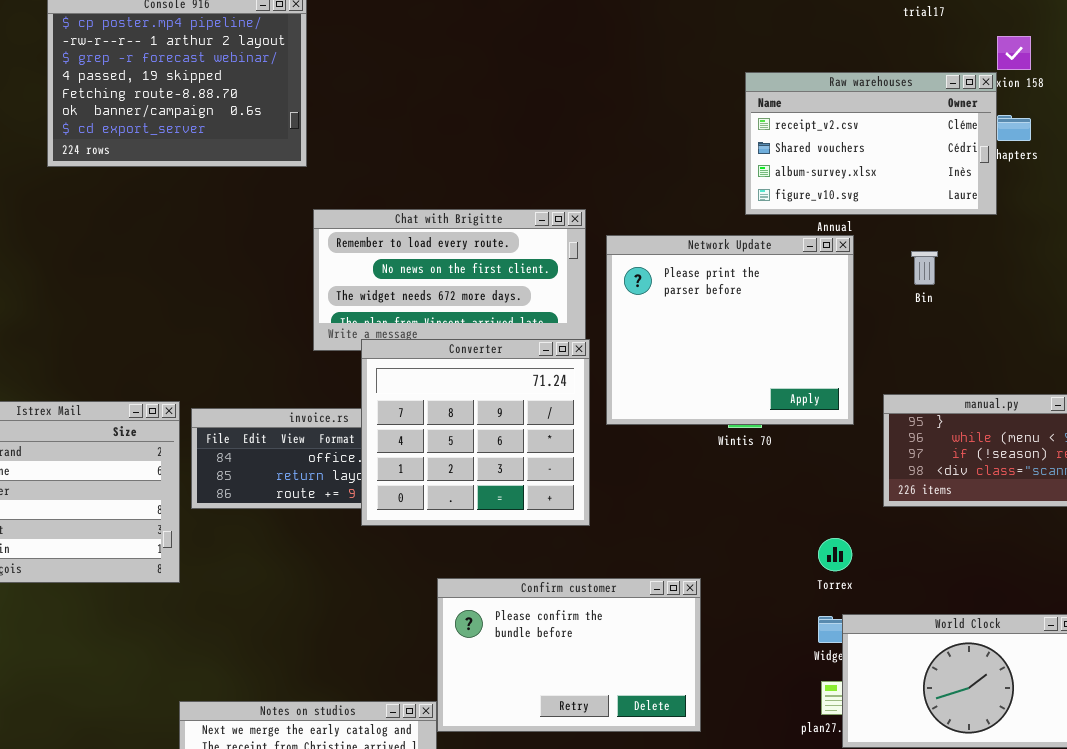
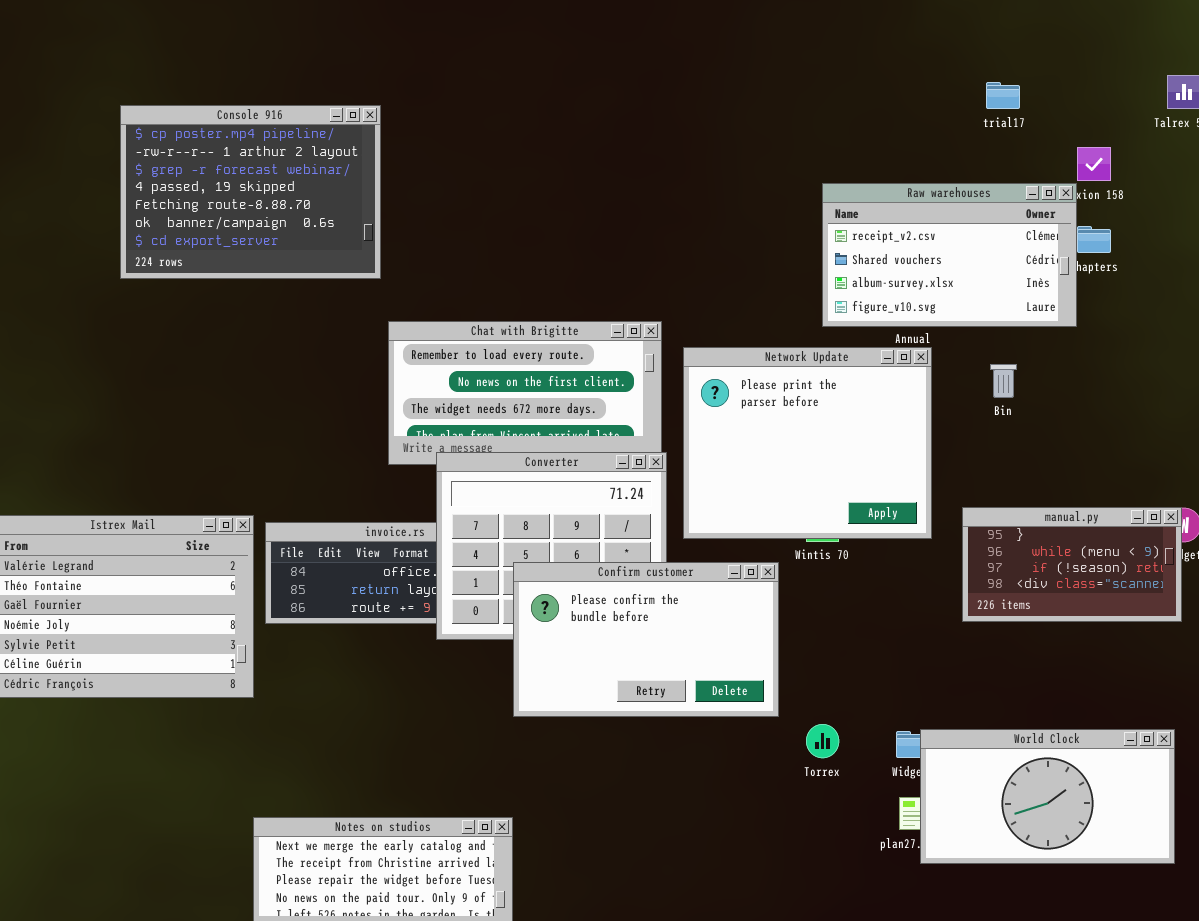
Torrex: [818,538,852,571] -> [806,724,839,758], moved
Confirm customer: [437,578,701,732] -> [513,562,779,717], moved

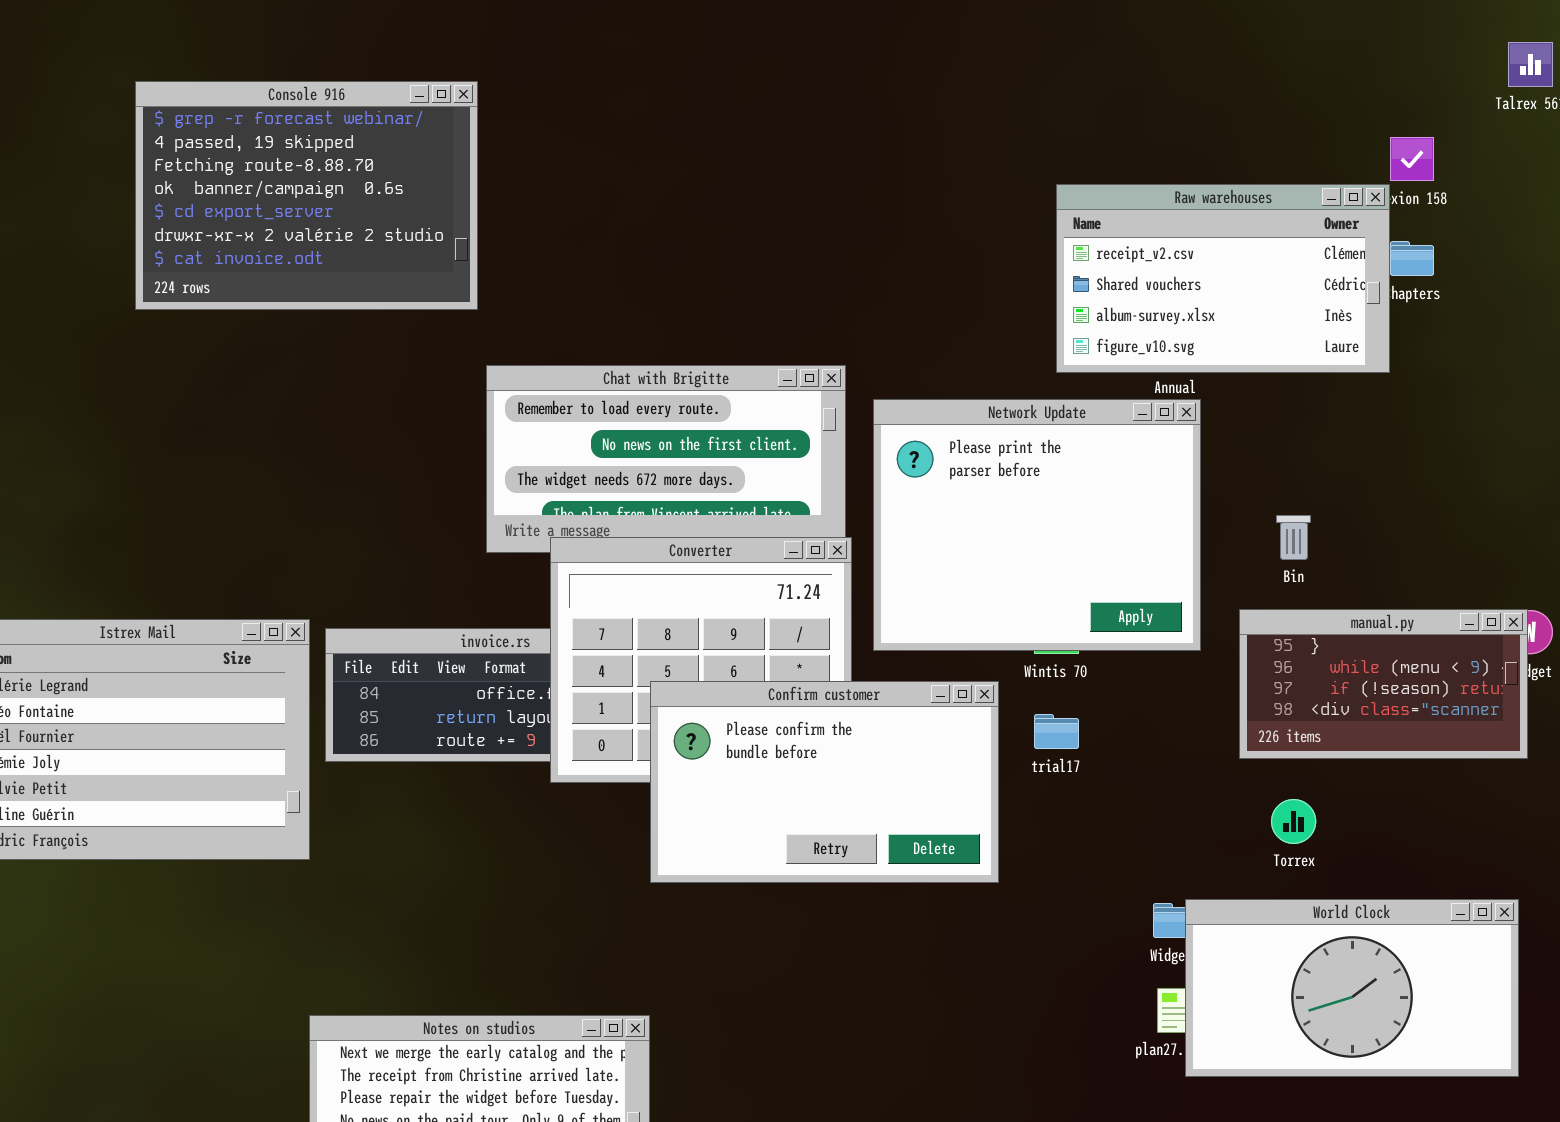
trial17: [986,82,1020,109] -> [1034,714,1079,749], moved
Console 916: [120,105,381,279] -> [135,81,478,310], scrolled down 2 rows
Bin: [990,364,1017,398] -> [1276,515,1311,560], moved
Torrex: [806,724,839,758] -> [1271,799,1316,844], moved

